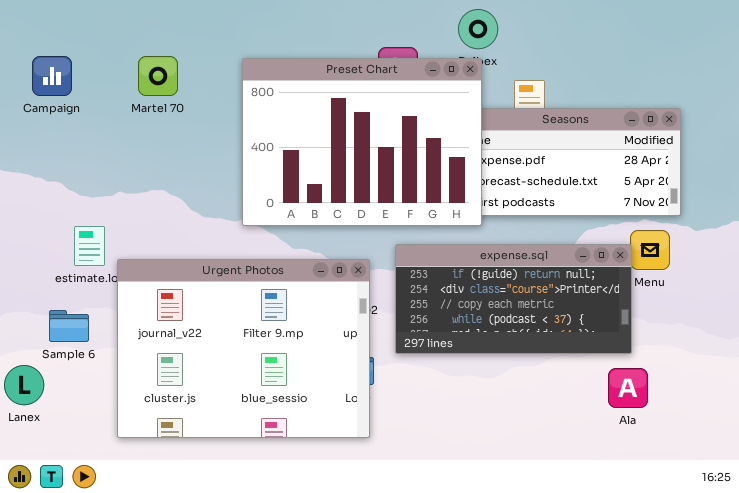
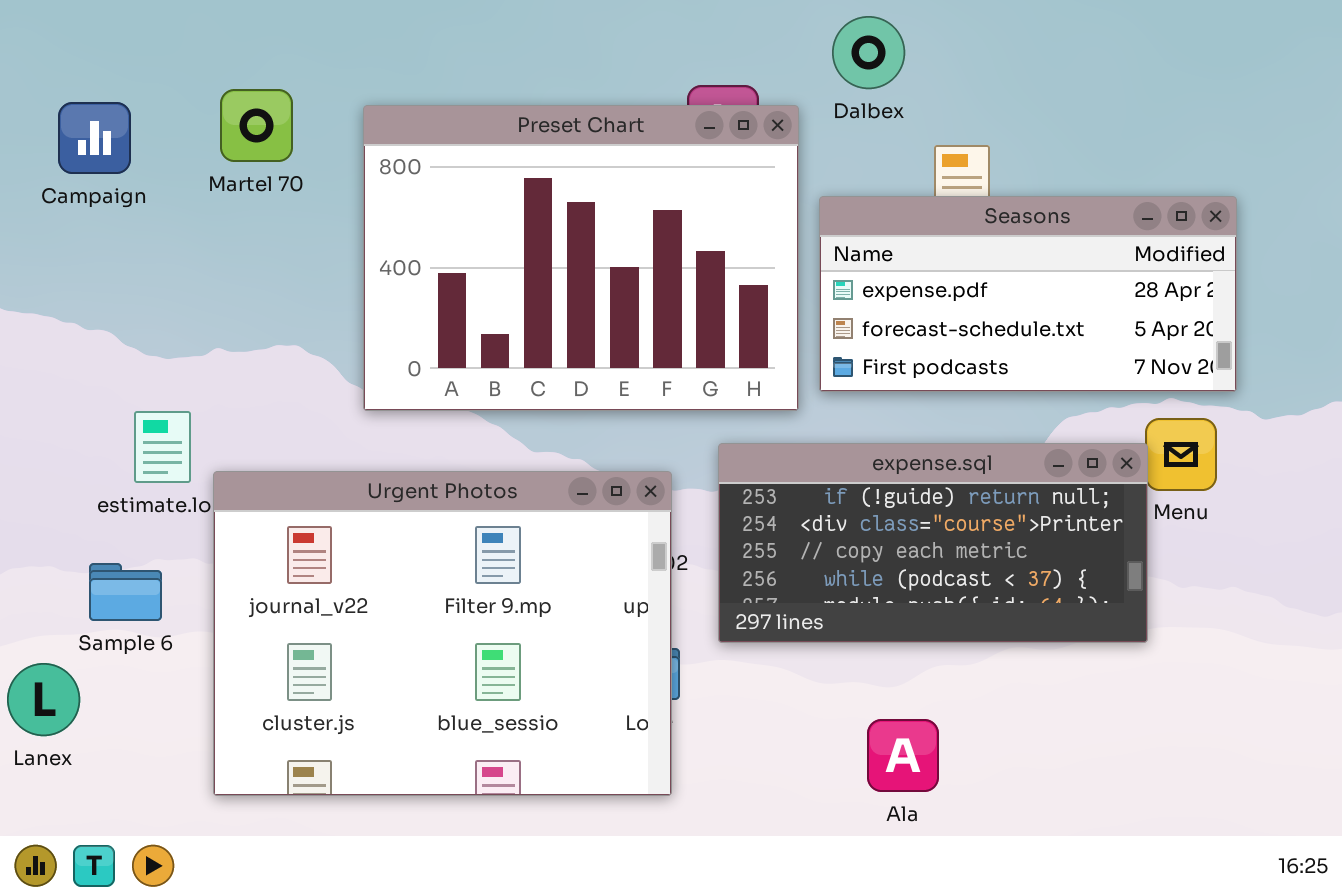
Martel 70: [138,56,178,96] -> [220,89,293,162], moved
Preset Chart: [242,58,482,226] -> [363,105,799,411], moved
Ala: [608,368,648,408] -> [867,719,939,792], moved

